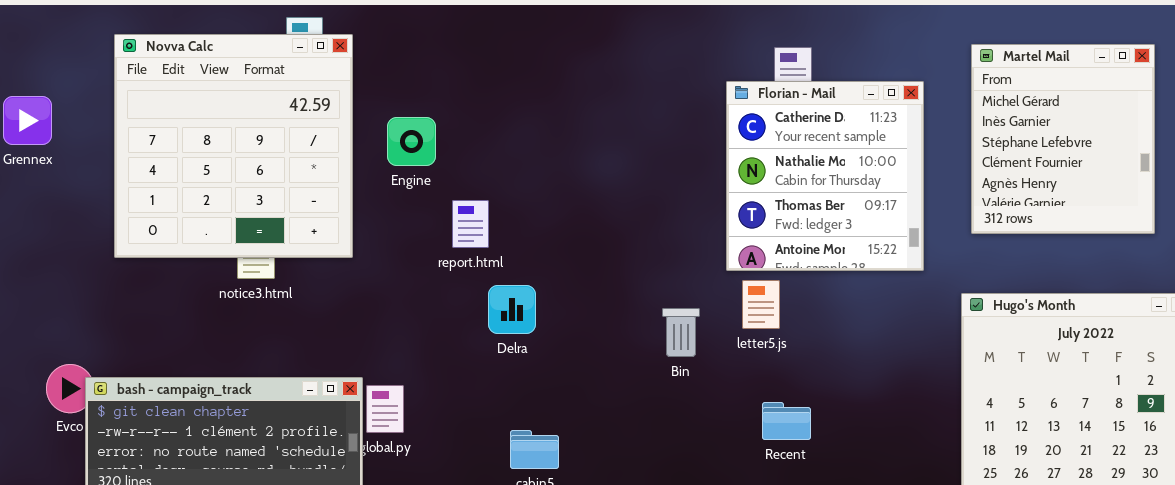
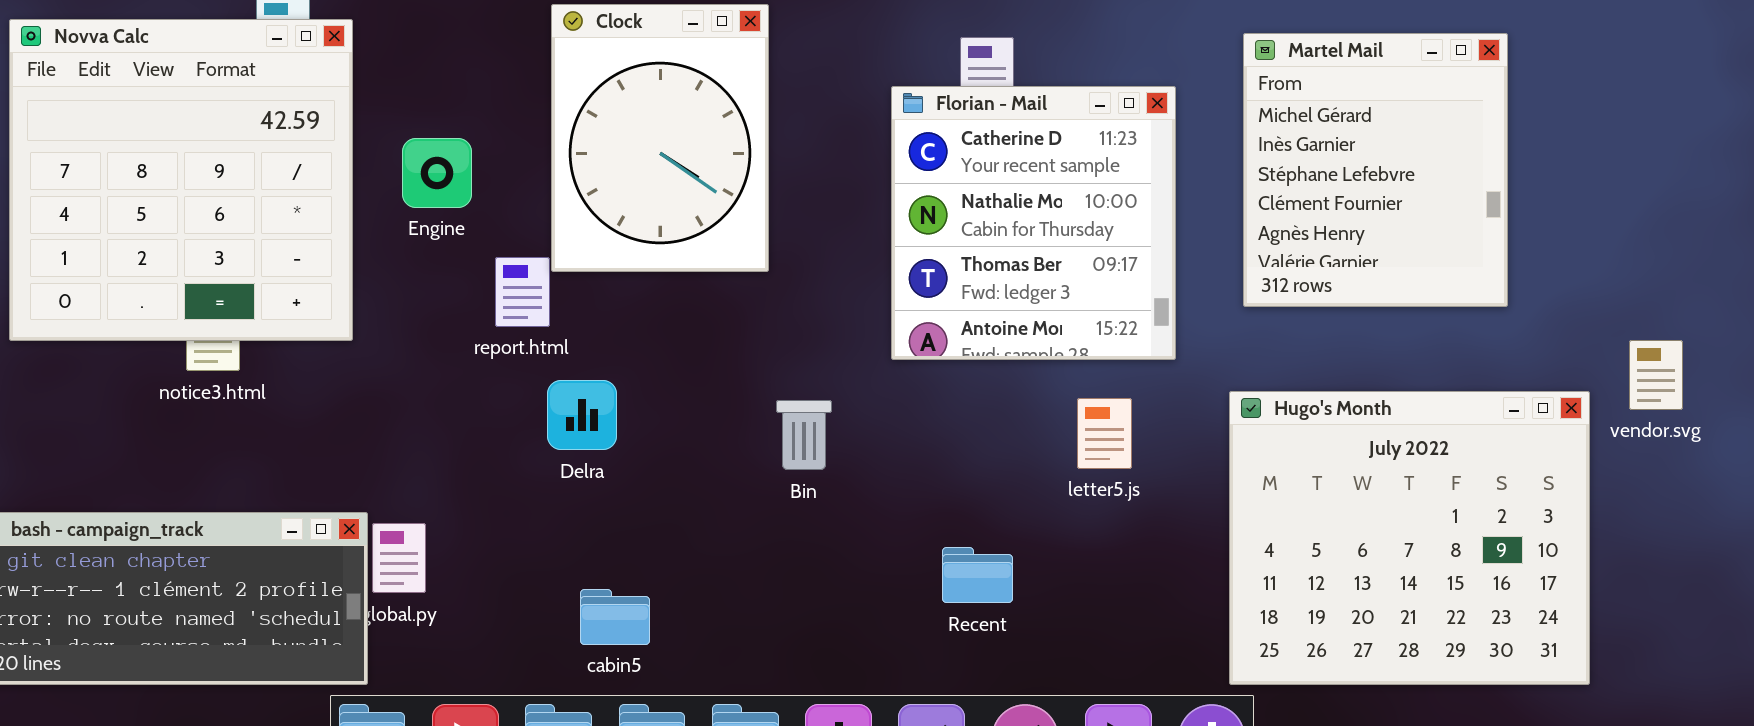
Clock: none -> [551,4,769,272], opened
letter5.js: [742,280,780,329] -> [1077,398,1132,469], moved
Bin: [662,308,700,357] -> [776,400,832,470], moved

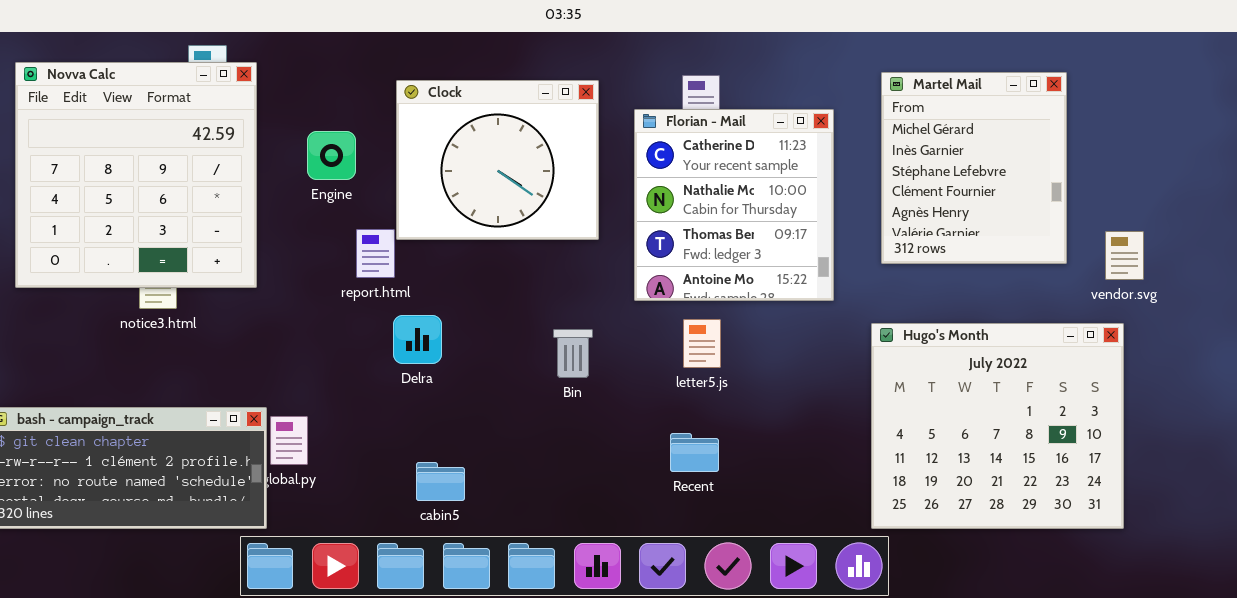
Clock: [551,4,769,272] -> [396,80,599,240], resized
Engine: [402,138,472,208] -> [307,131,356,180], moved
vendor.svg: [1629,340,1683,410] -> [1105,231,1144,280], moved
letter5.js: [1077,398,1132,469] -> [683,319,721,368], moved

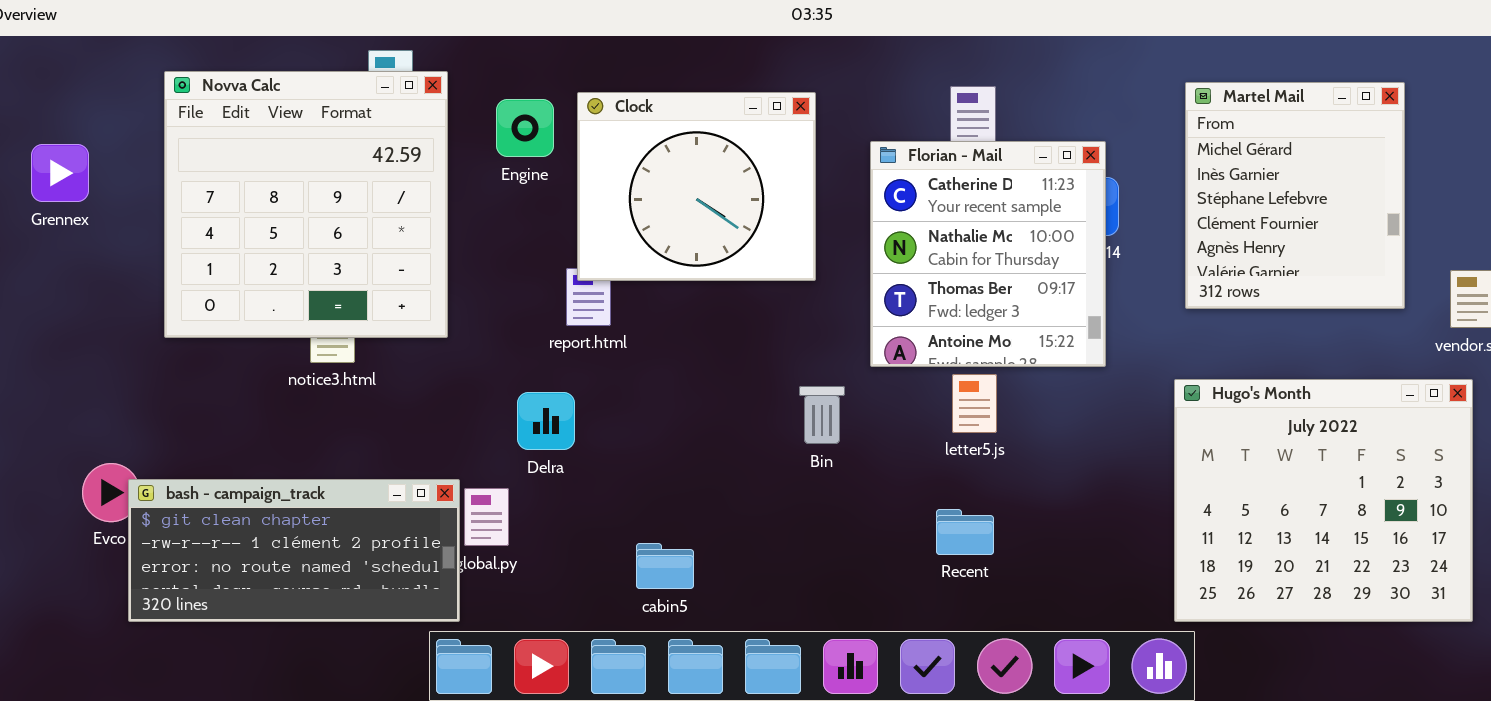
Clock: [396,80,599,240] -> [577,92,816,281], moved
Florian - Mail: [634,109,834,301] -> [870,141,1106,367], moved
Engine: [307,131,356,180] -> [496,99,554,157], moved
Delra: [393,315,442,364] -> [517,392,575,450], moved

